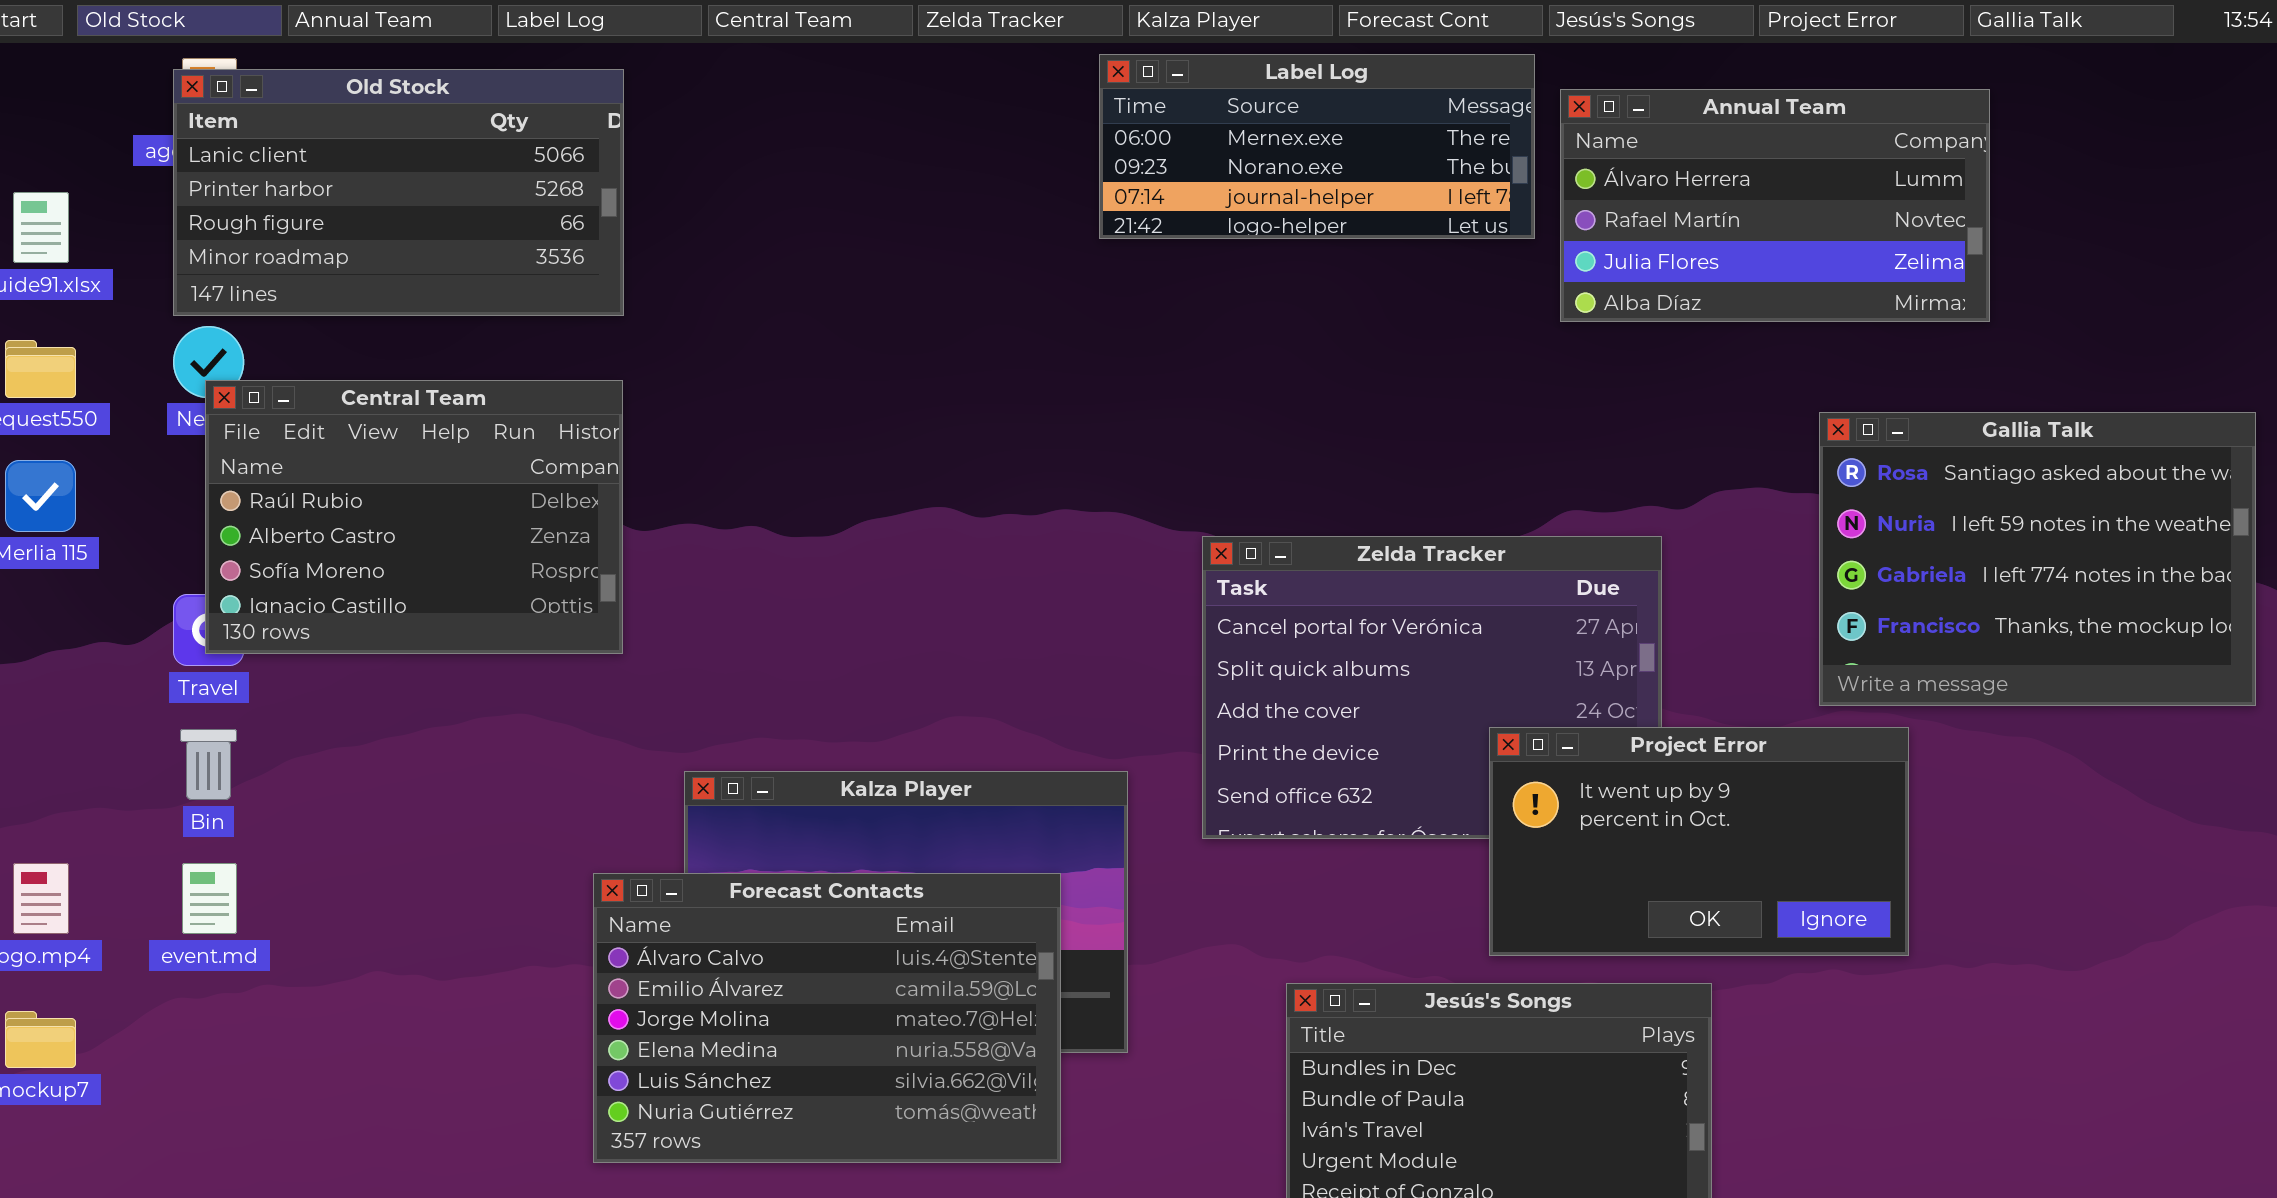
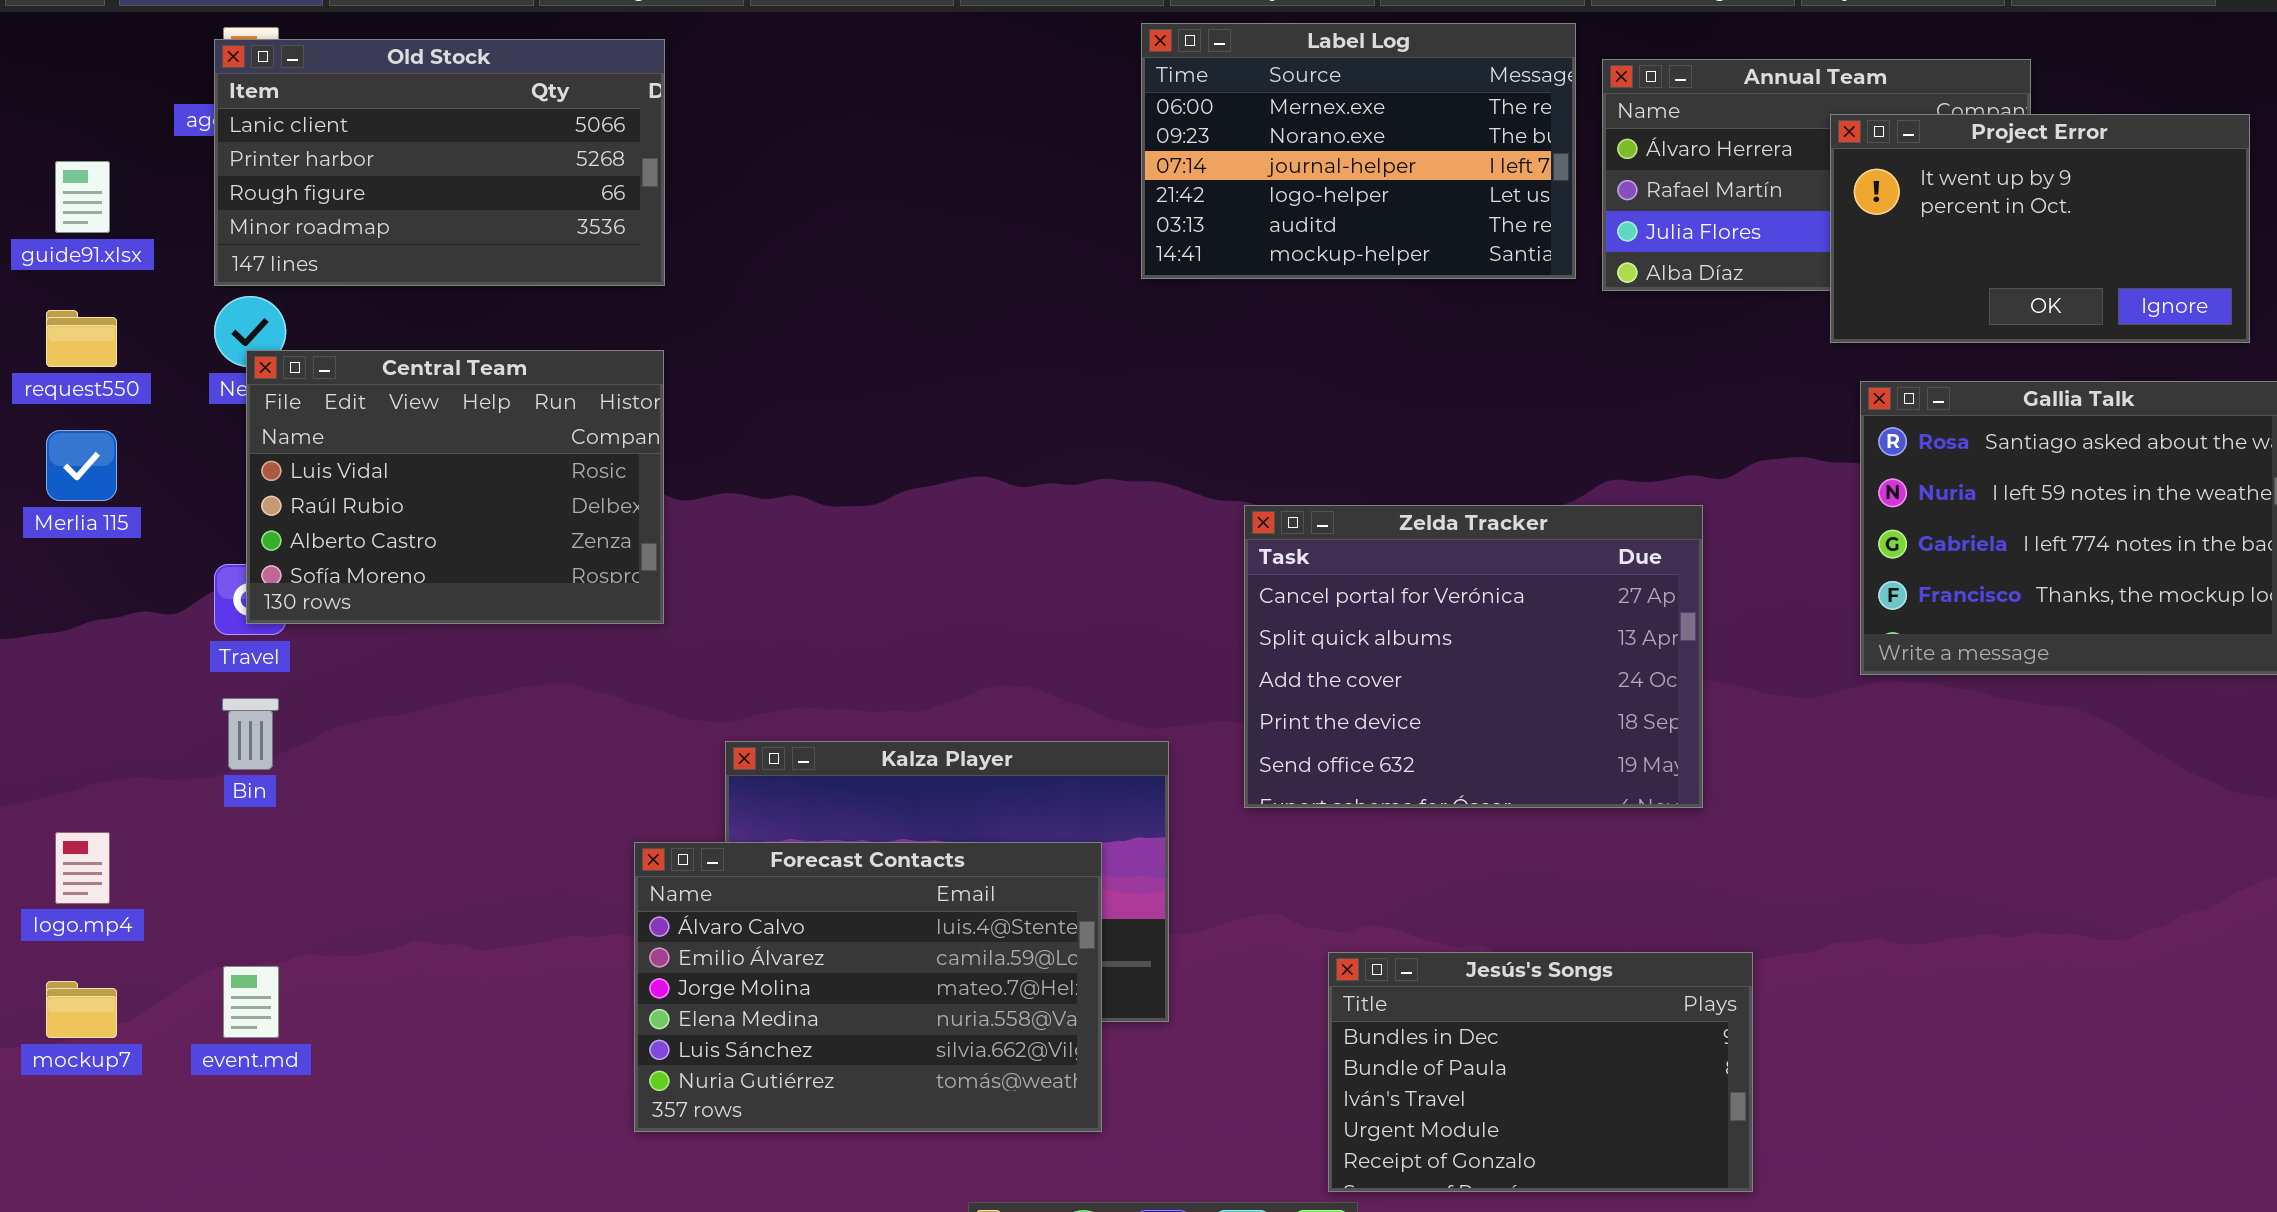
Label Log: [1099,54,1535,239] -> [1141,23,1576,279], resized
Central Team: [205,380,623,654] -> [246,350,664,624], scrolled up 1 row
Project Error: [1489,727,1909,956] -> [1830,114,2250,343], moved
event.md: [182,863,237,934] -> [223,966,279,1038], moved

